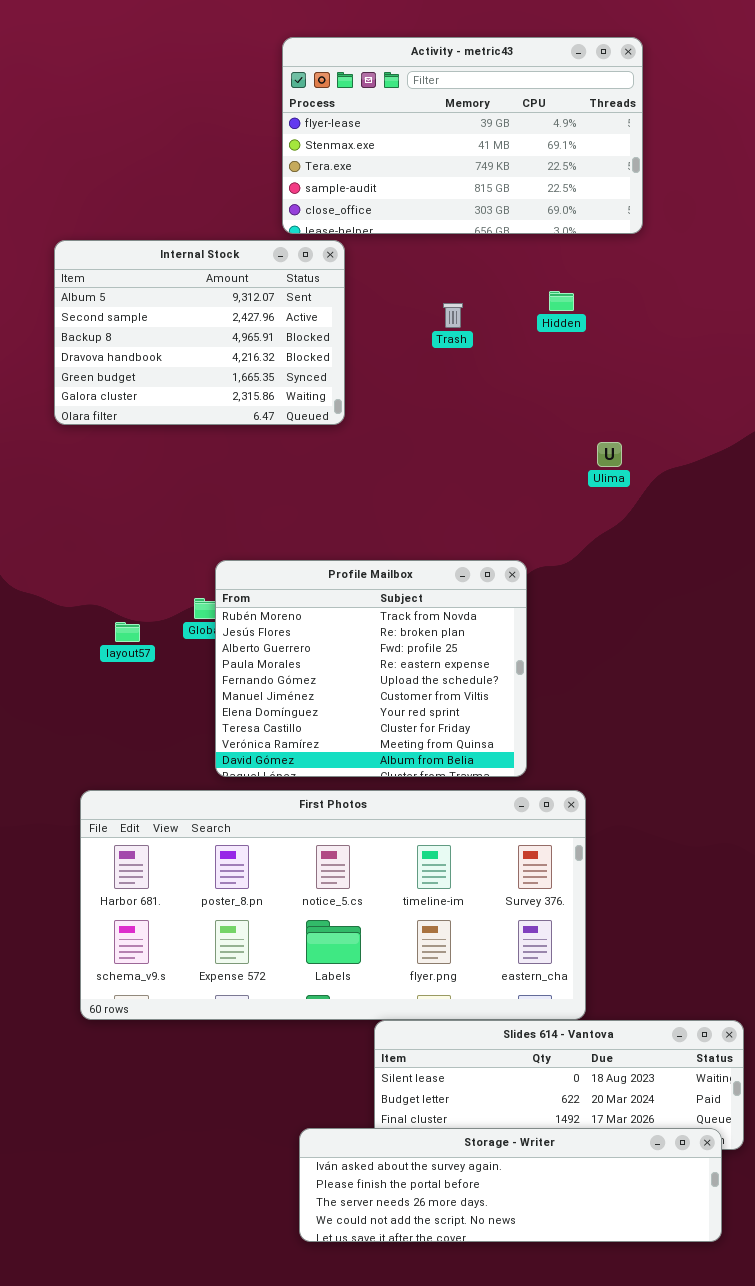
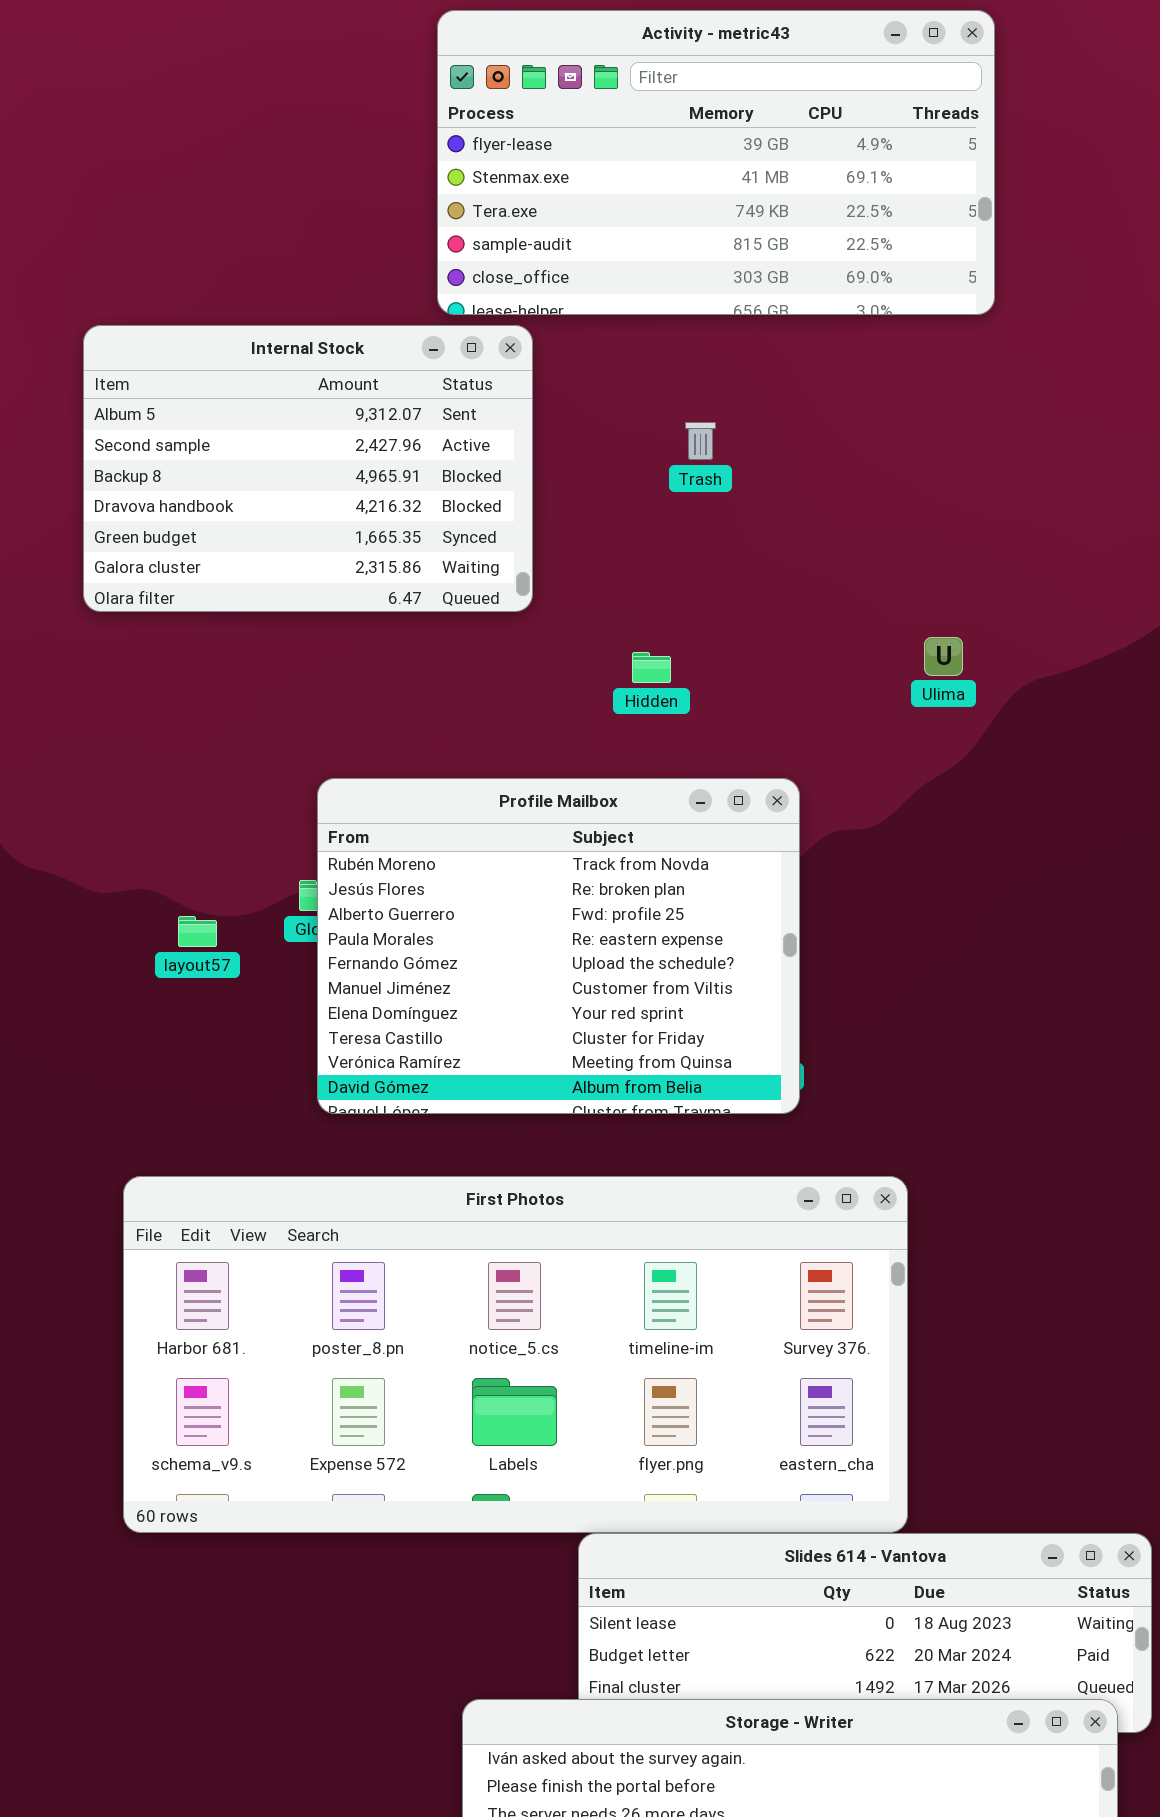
Hidden: [549,291,574,311] -> [632,652,671,683], moved
Profile Mailbox: [215,560,527,777] -> [317,778,800,1114], moved

